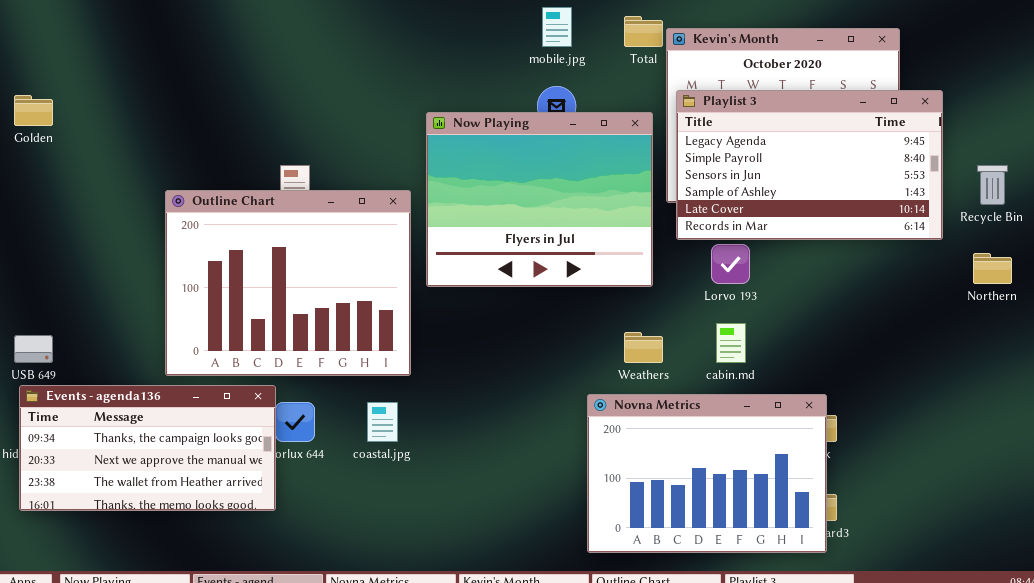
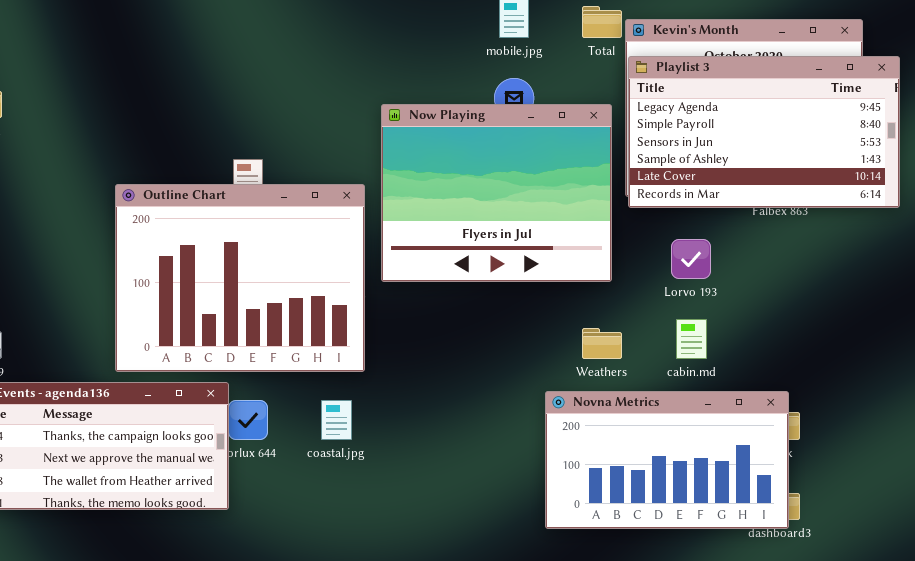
Playlist 3: [676,90,943,240] -> [628,56,900,208], moved
Novna Metrics: [587,394,827,553] -> [545,391,789,529], resized

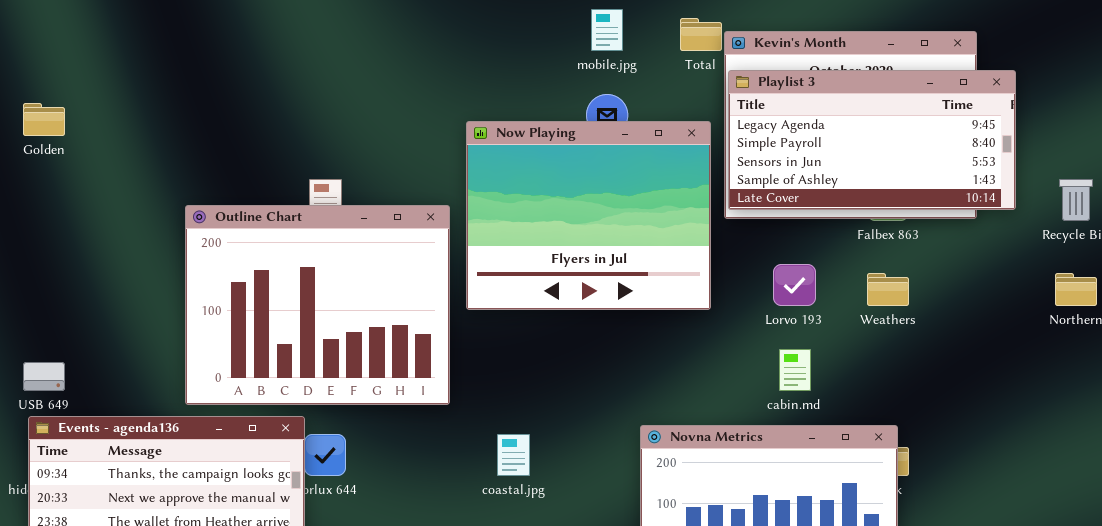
Playlist 3: [628,56,900,208] -> [728,70,1016,210], resized
Weathers: [582,328,622,359] -> [867,273,909,306], moved
coastal.jpg: [321,400,352,440] -> [497,434,530,476], moved

